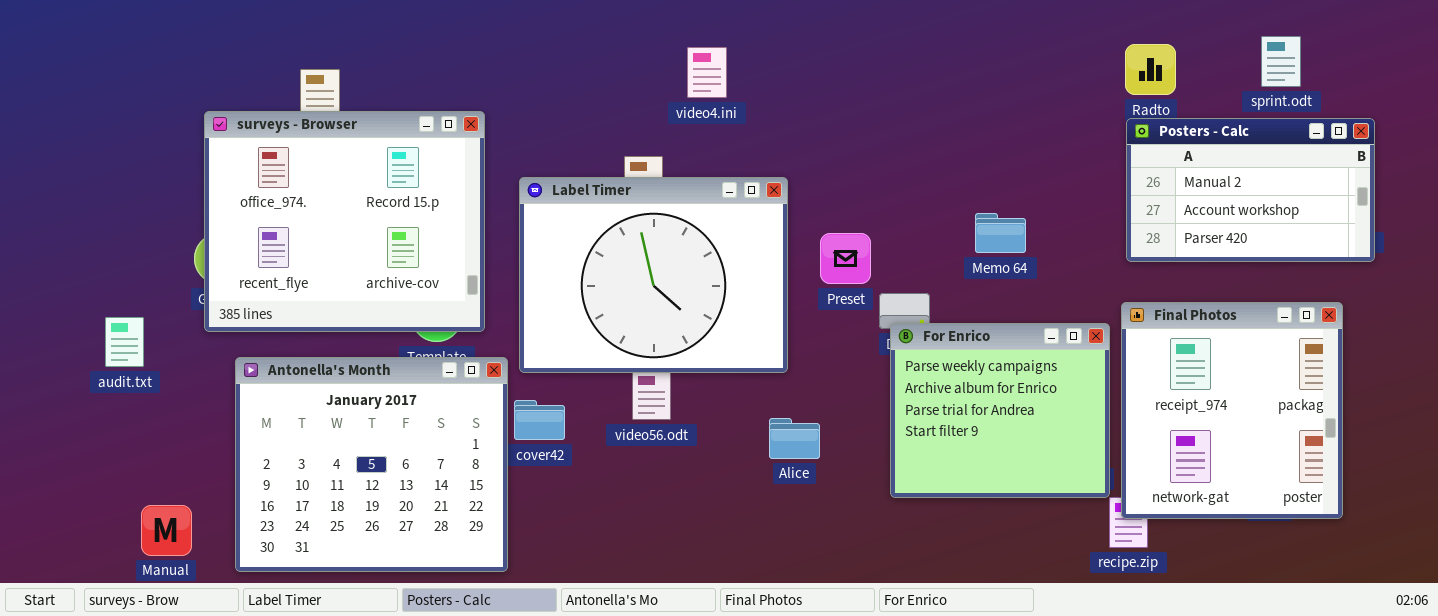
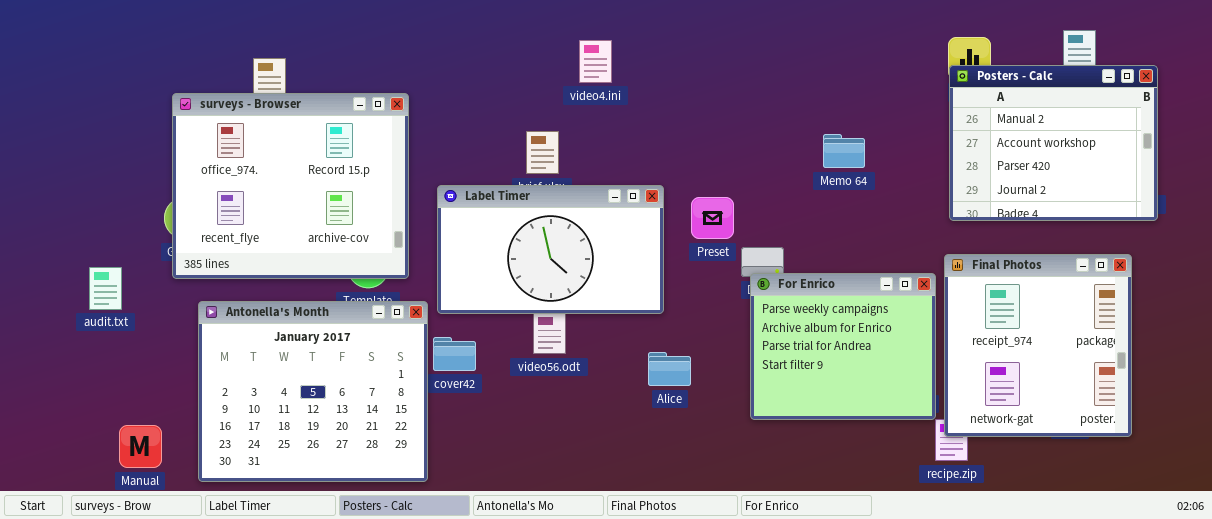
Posters - Calc: [1126,118,1375,262] -> [949,65,1158,221], resized
Label Timer: [519,177,788,373] -> [437,185,664,314], resized
Memo 64: [975,213,1026,253] -> [823,134,865,168], moved

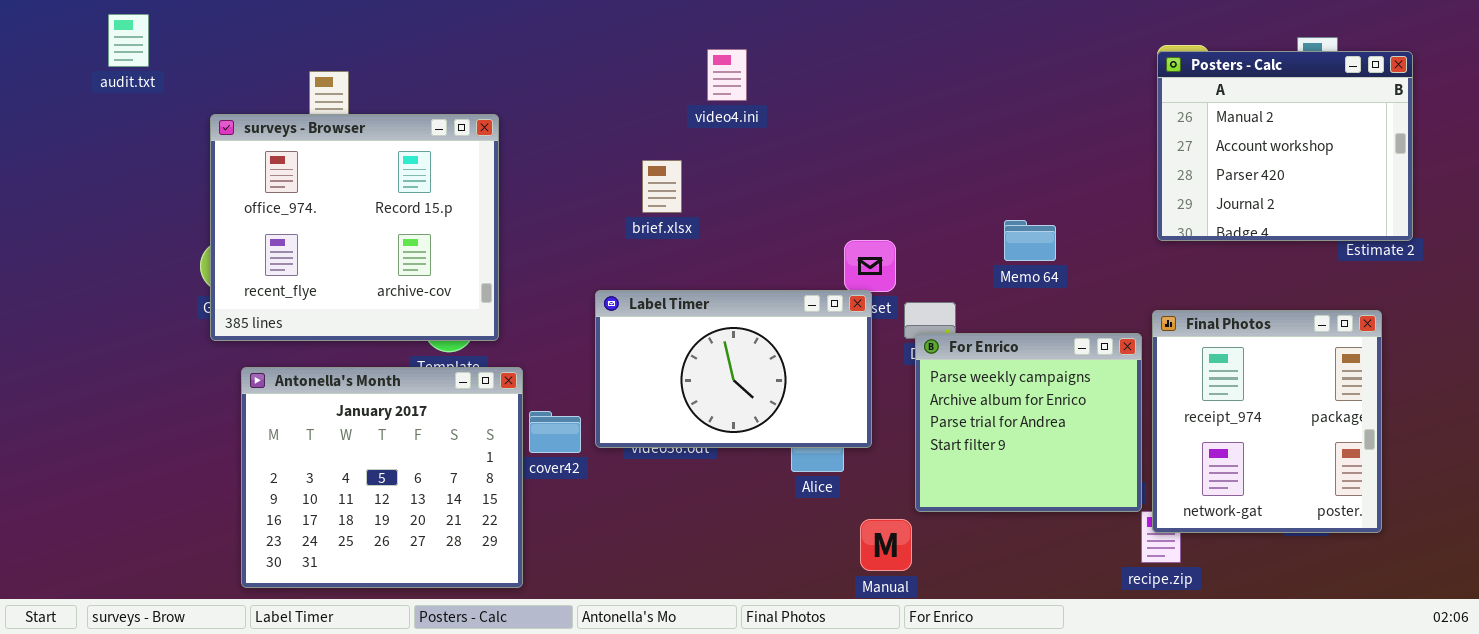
Posters - Calc: [949,65,1158,221] -> [1157,51,1413,241], moved
Memo 64: [823,134,865,168] -> [1004,220,1056,261], moved
Label Timer: [437,185,664,314] -> [595,290,872,448], moved
audit.txt: [89,267,122,310] -> [108,14,149,67], moved
Manual: [119,425,162,468] -> [860,519,912,571], moved

